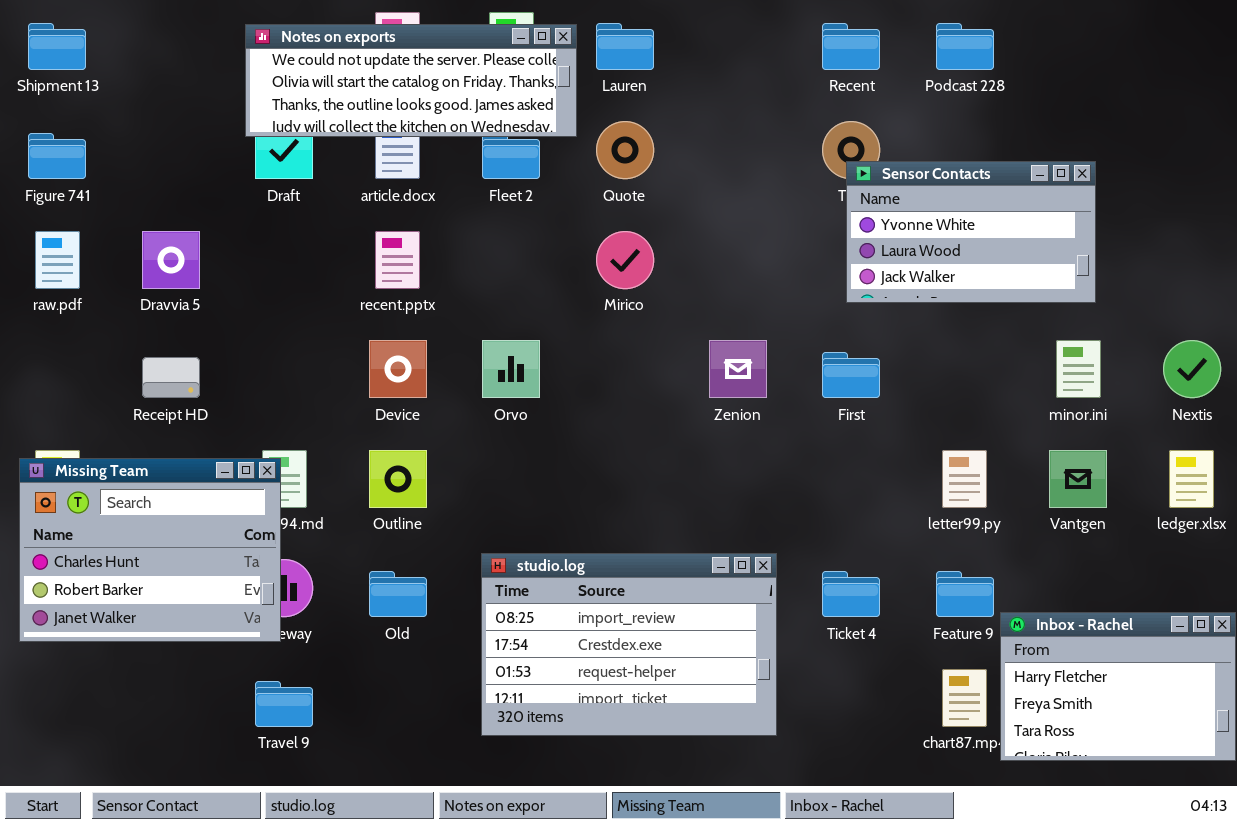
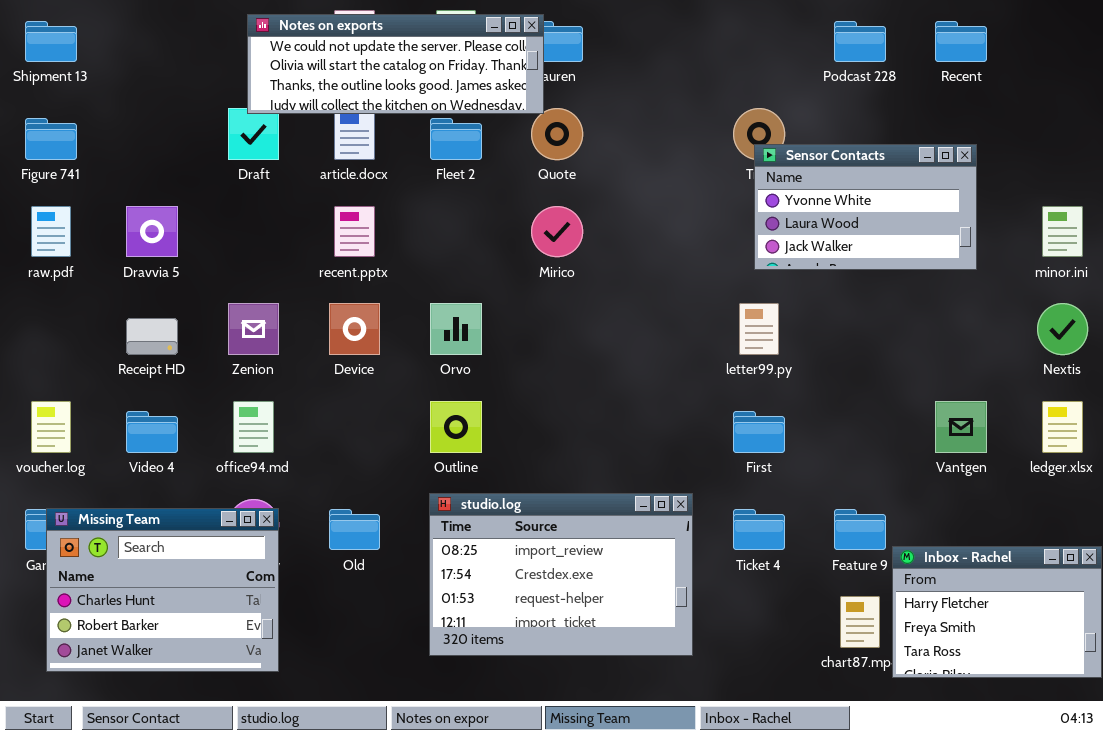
Recent: [822,23,880,70] -> [935,21,987,62], moved
Notes on exports: [245,24,577,137] -> [247,14,544,114], moved
Zenion: [709,340,767,398] -> [228,303,279,355], moved
minor.ini: [1056,340,1101,398] -> [1042,206,1083,257], moved
First: [822,352,880,398] -> [733,411,785,453], moved
Outline: [369,450,427,508] -> [430,401,482,453], moved
letter99.py: [942,450,987,508] -> [739,303,779,355], moved
Missing Team: [19,458,281,642] -> [46,508,279,672], moved

